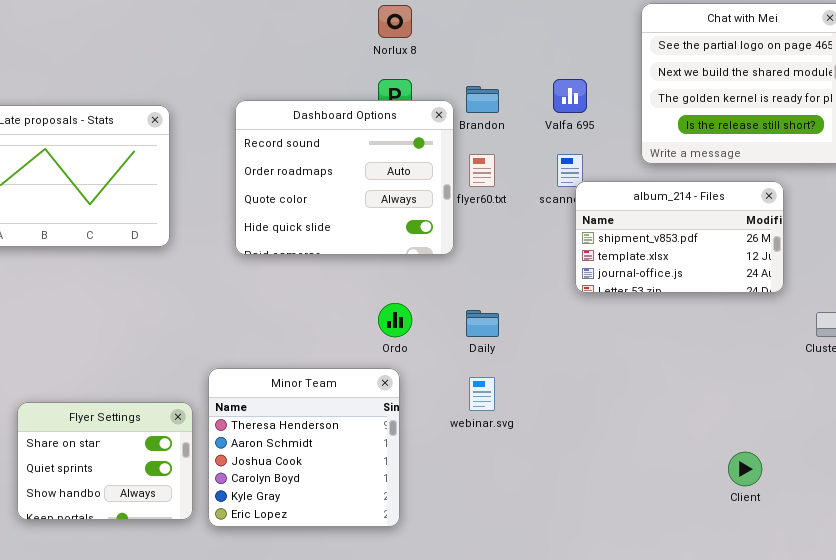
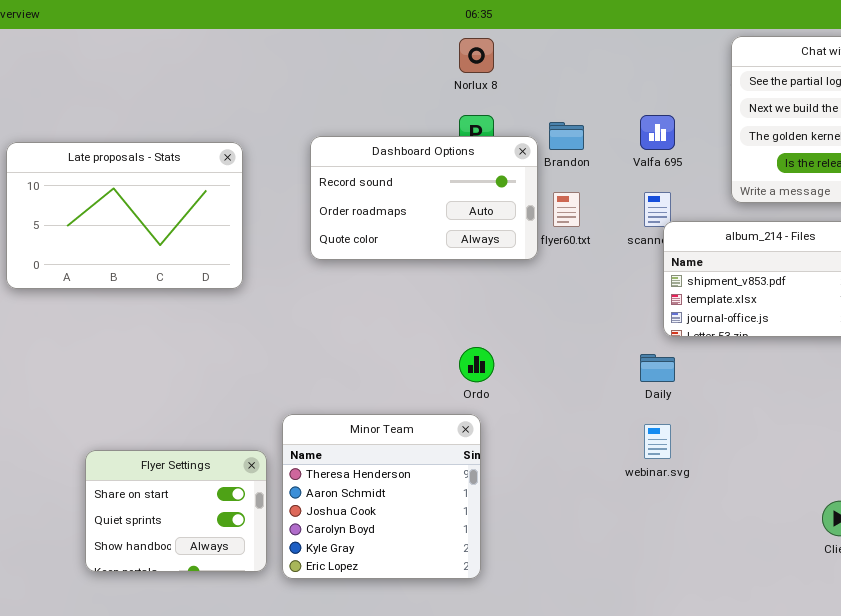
Dashboard Options: [235,100,454,255] -> [310,136,538,260], resized
Daily: [466,310,499,337] -> [640,354,675,382], moved
webinar.svg: [469,377,495,411] -> [644,424,671,459], moved

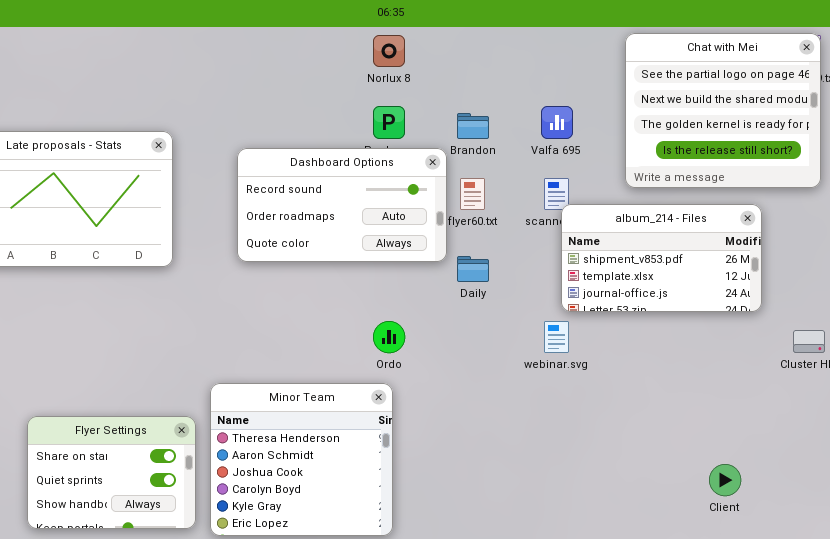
Dashboard Options: [310,136,538,260] -> [237,148,447,262], moved
Daily: [640,354,675,382] -> [457,256,489,282], moved
webinar.svg: [644,424,671,459] -> [544,321,569,353], moved

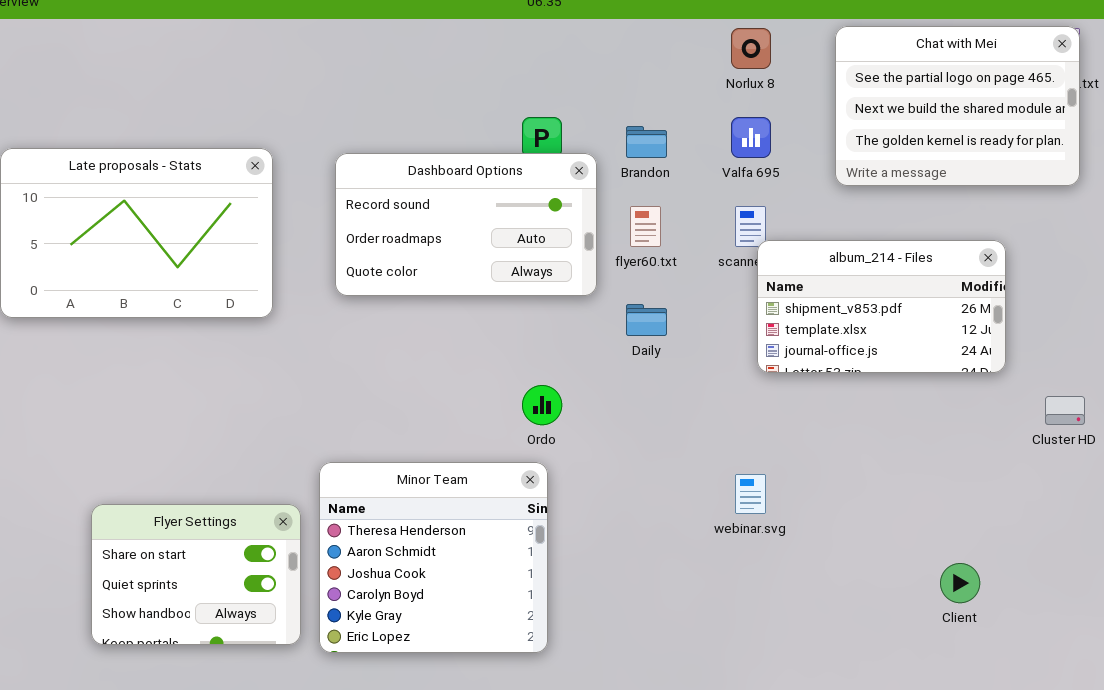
Chat with Mei: [625,33,821,188] -> [835,26,1080,186], resized
Norlux 8: [373,35,405,67] -> [731,28,771,69], moved
Dashboard Options: [237,148,447,262] -> [335,153,597,296], moved
webinar.svg: [544,321,569,353] -> [735,474,766,514], moved

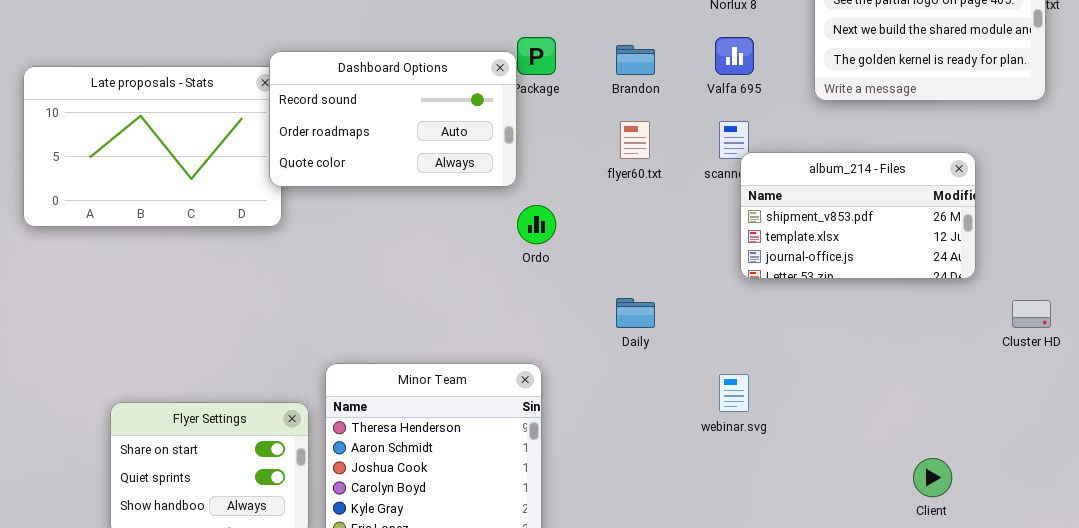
Dashboard Options: [335,153,597,296] -> [269,51,517,187], moved
Daily: [626,304,667,336] -> [616,298,655,328], moved
Ordo: [522,385,562,425] -> [517,205,556,244], moved

